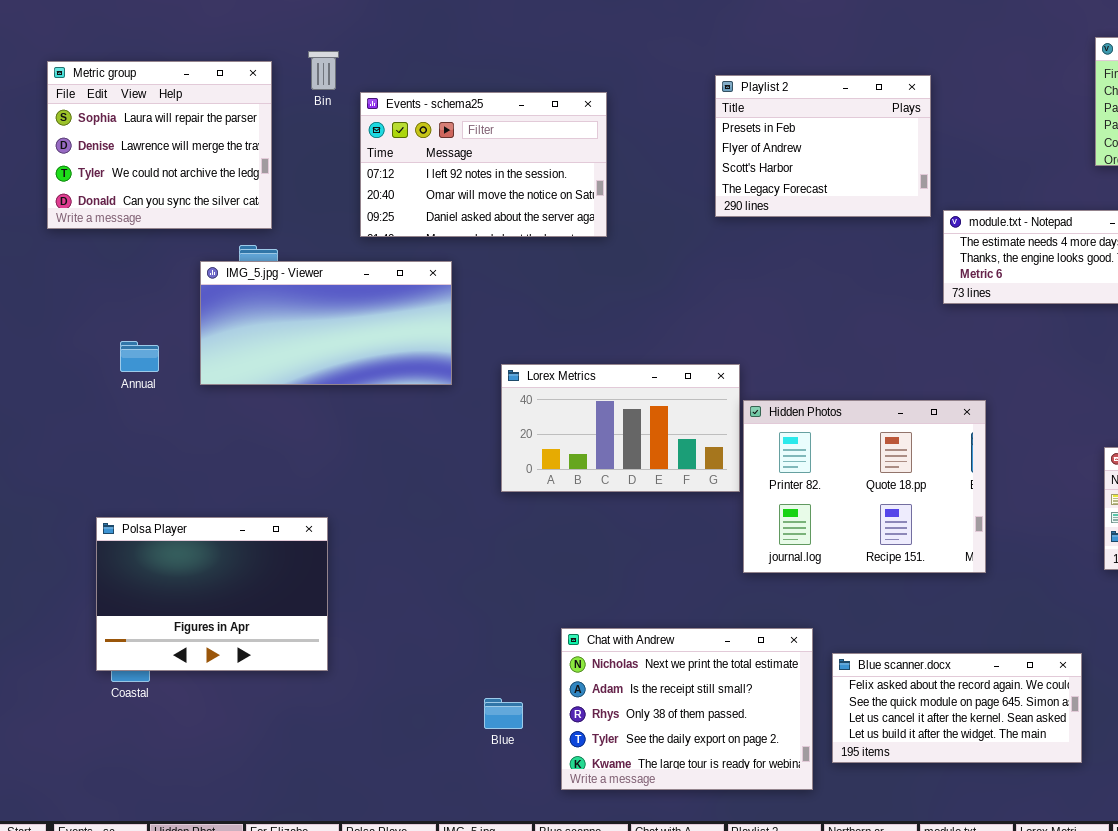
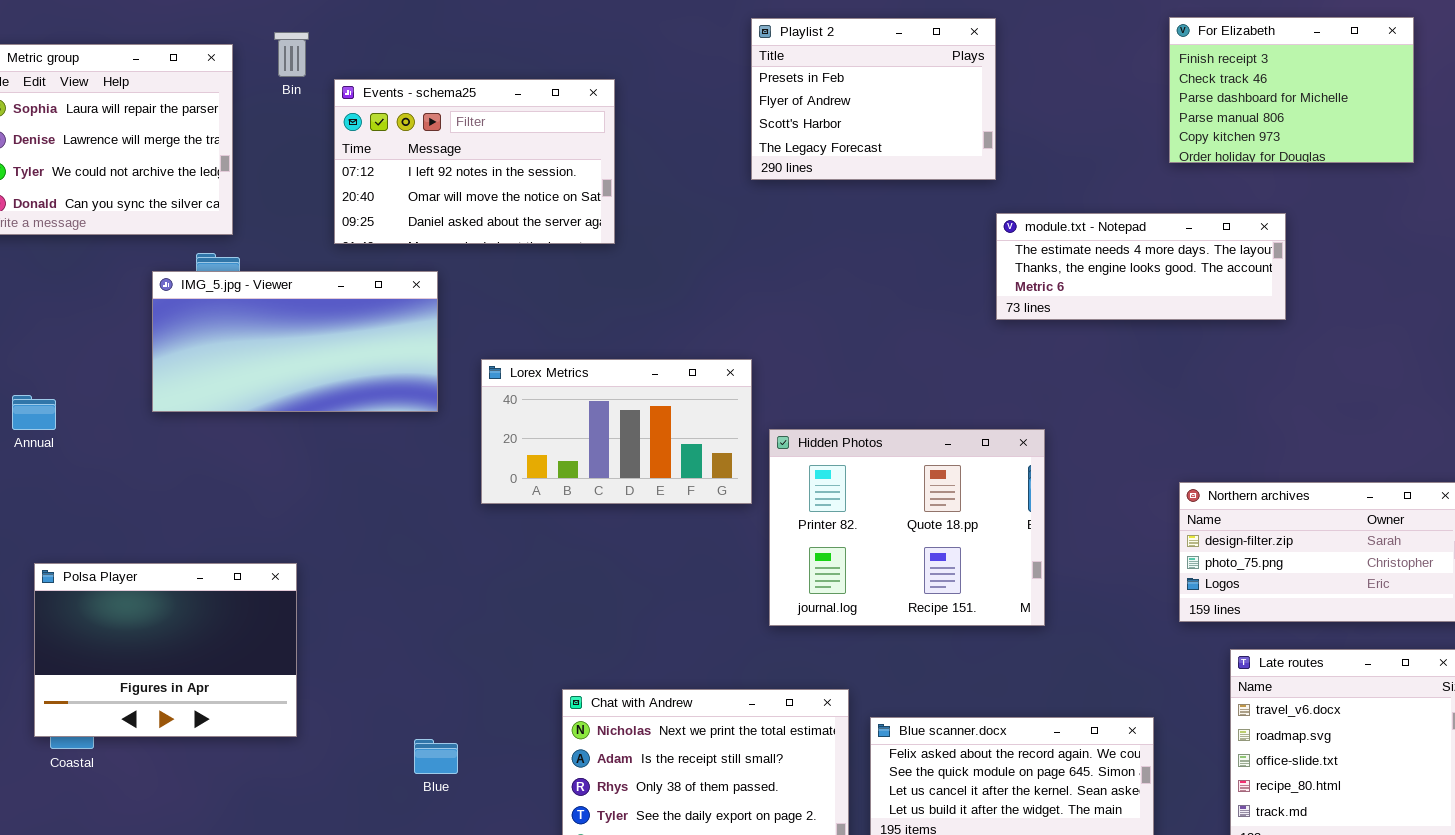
Playlist 2: [715,75,931,217] -> [751,18,996,180], moved
Annual: [120,341,159,372] -> [12,395,56,430], moved
Lorex Metrics: [501,364,740,492] -> [481,359,752,504], moved
Blue: [484,698,523,729] -> [414,739,458,774], moved

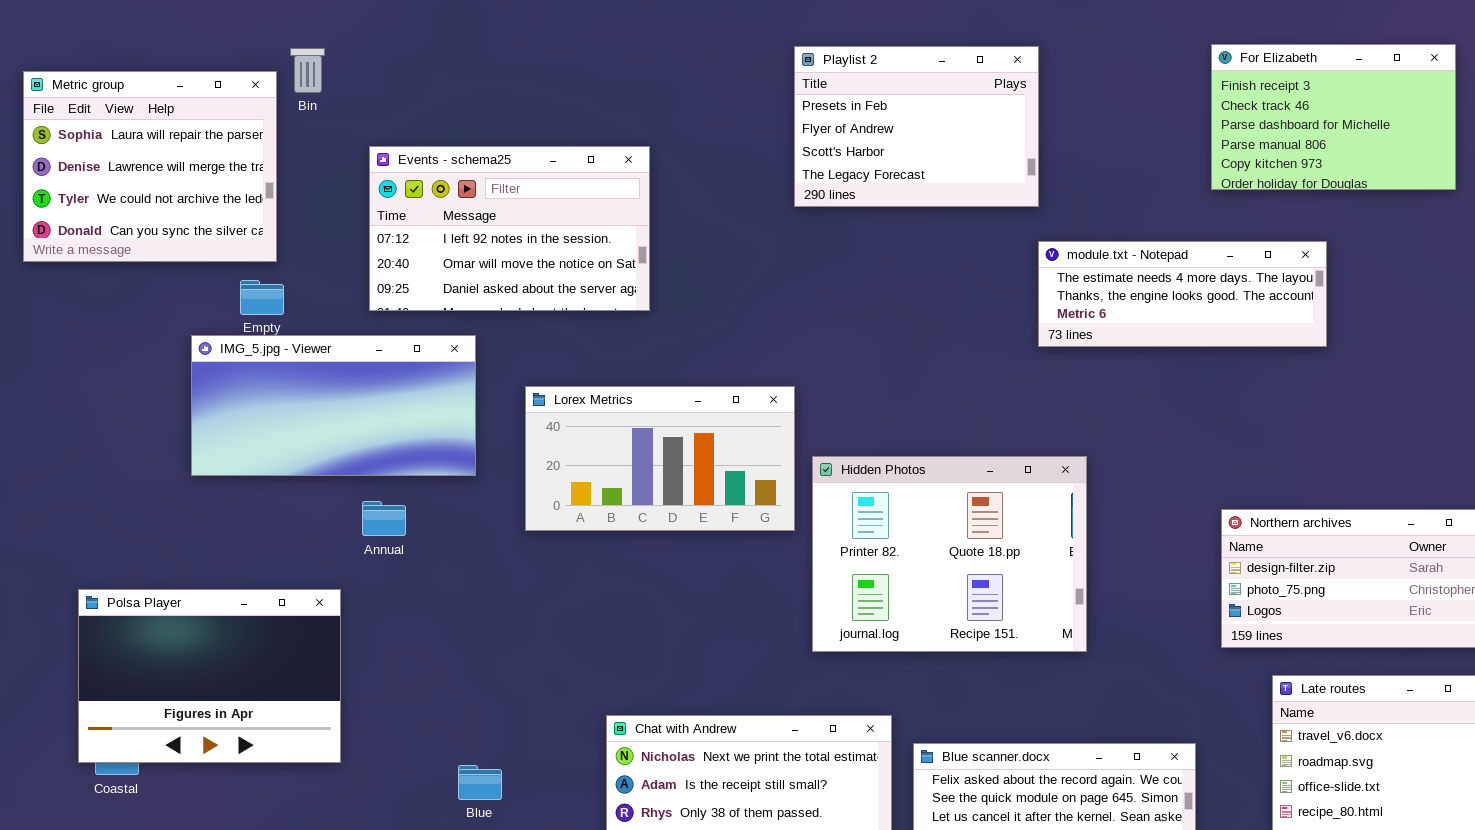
Bin: [274,32,309,77] -> [290,48,325,93], moved
Events - schema25: [334,79,615,244] -> [369,146,650,311], moved
IMG_5.jpg - Viewer: [152,271,438,412] -> [191,335,476,476], moved
Annual: [12,395,56,430] -> [362,501,406,536], moved

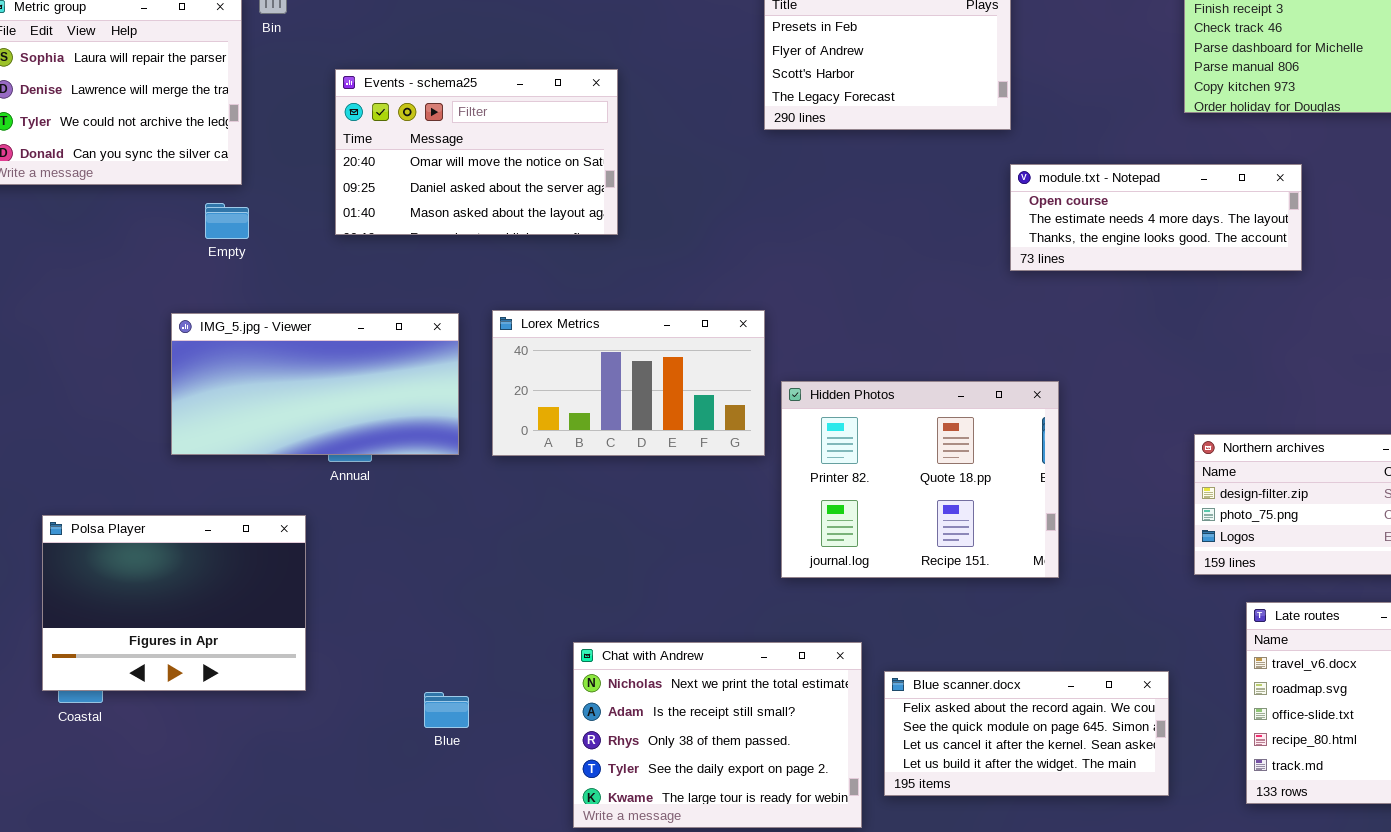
Events - schema25: [369,146,650,311] -> [335,69,618,235], scrolled down 1 row
module.txt - Notepad: [1038,241,1327,347] -> [1010,164,1302,271], scrolled up 1 row
IMG_5.jpg - Viewer: [191,335,476,476] -> [171,313,459,455], moved

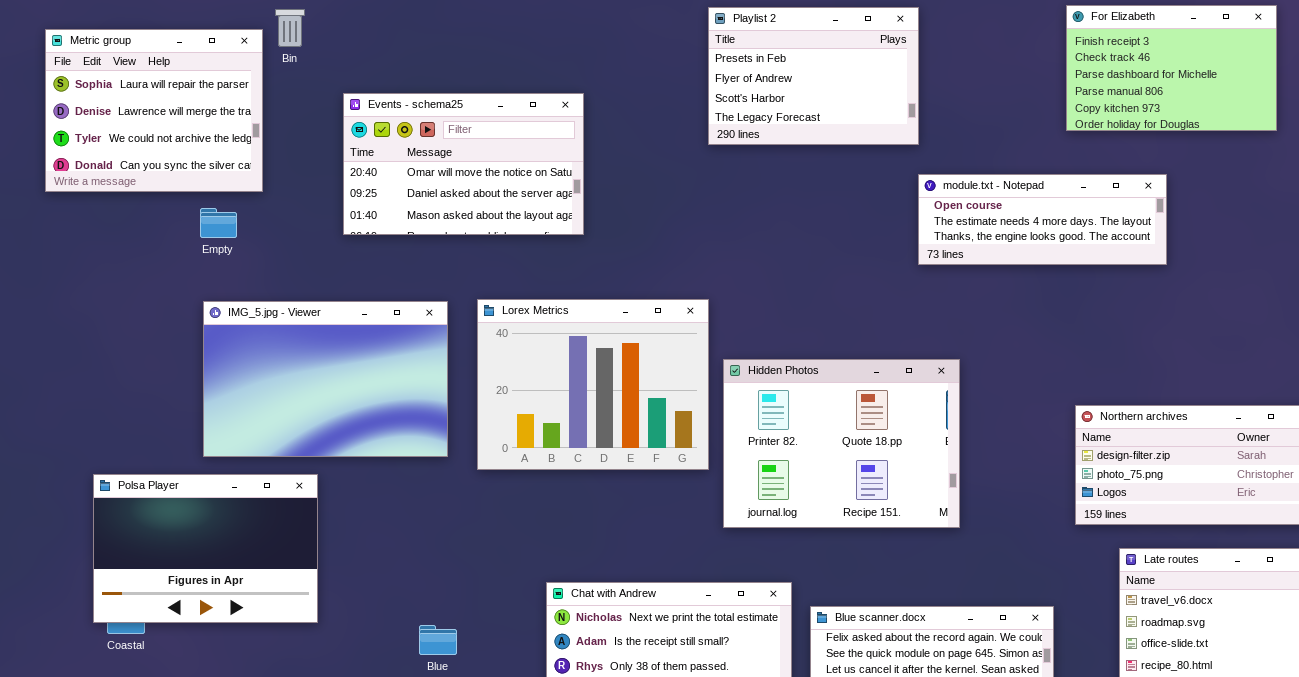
Empty: [205,203,249,239] -> [200,208,237,238], moved
Lorex Metrics: [492,310,765,456] -> [477,299,709,470], resized
IMG_5.jpg - Viewer: [171,313,459,455] -> [203,301,448,457], resized

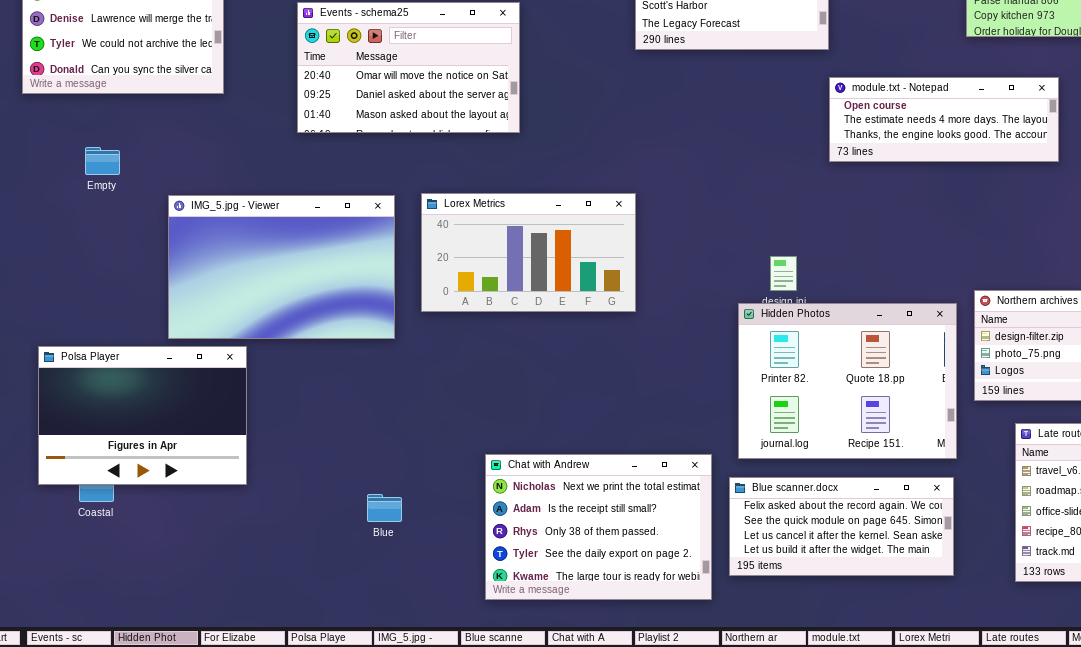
Empty: [200,208,237,238] -> [85,147,120,175], moved
Lorex Metrics: [477,299,709,470] -> [421,193,636,312], resized
Hidden Photos: [723,359,960,528] -> [738,303,957,459], moved
Polsa Player: [93,474,318,623] -> [38,346,247,485], moved

